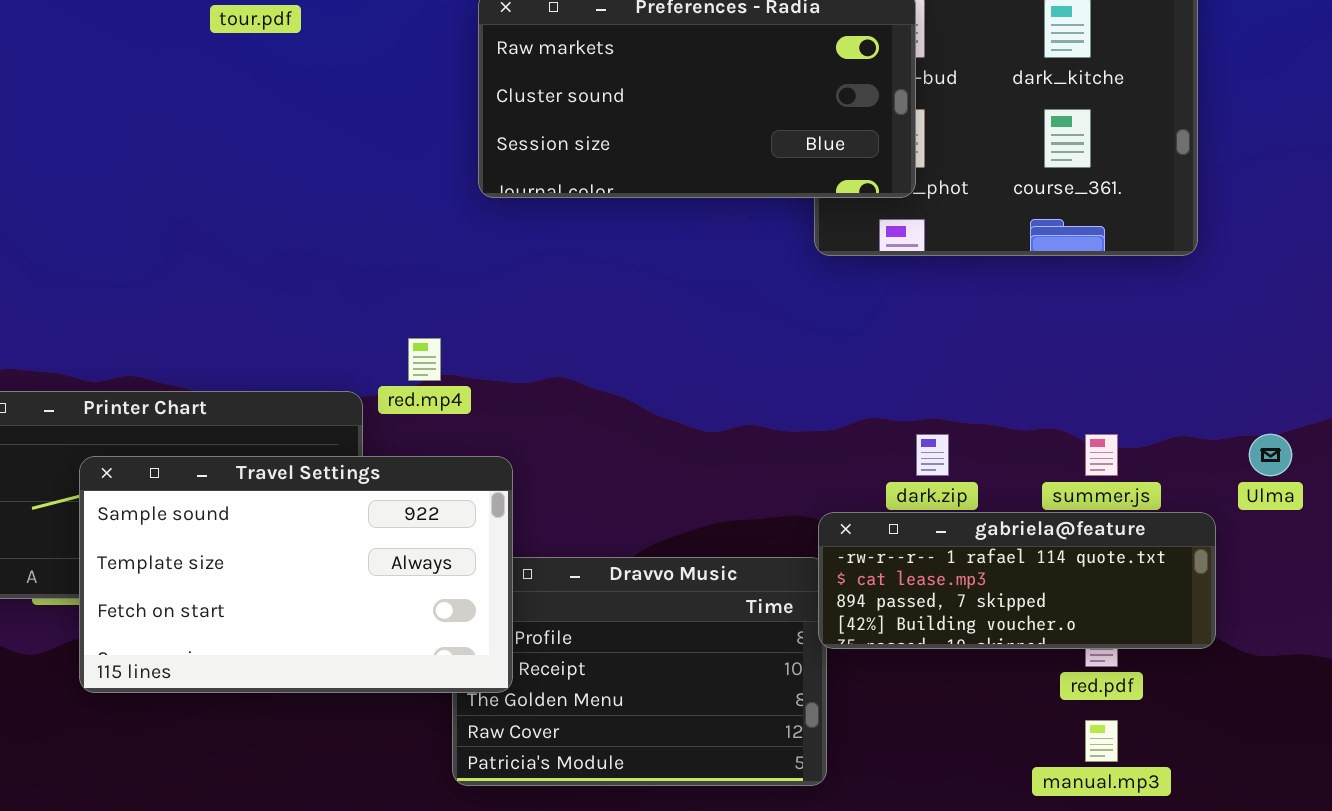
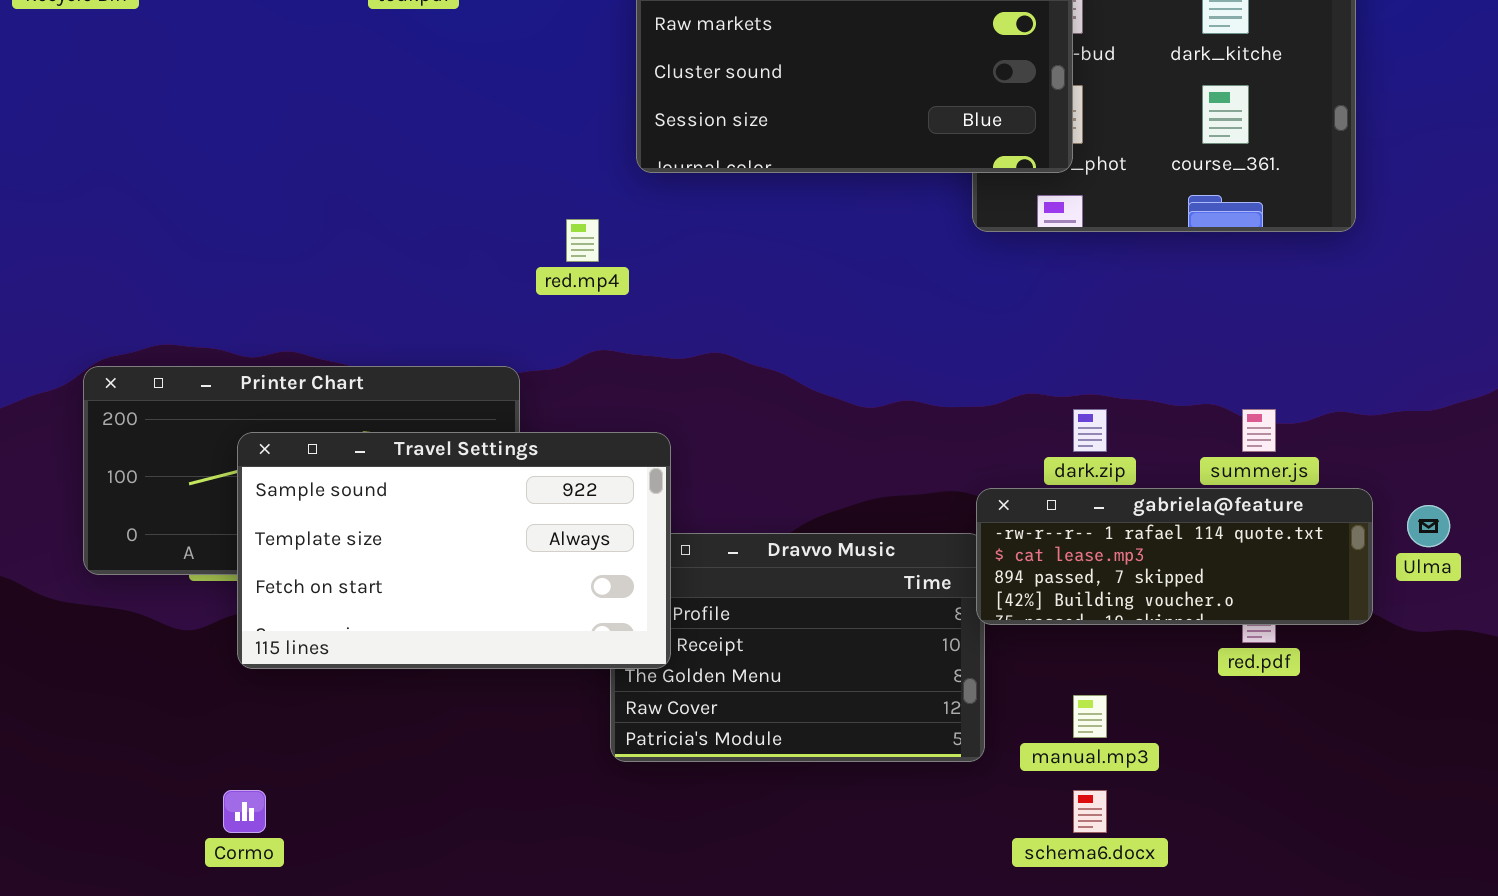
red.mp4: [408,338,441,381] -> [566,219,599,262], moved
Ulma: [1249,434,1292,476] -> [1407,505,1450,547], moved
manual.mp3: [1085,720,1118,762] -> [1073,695,1107,738], moved

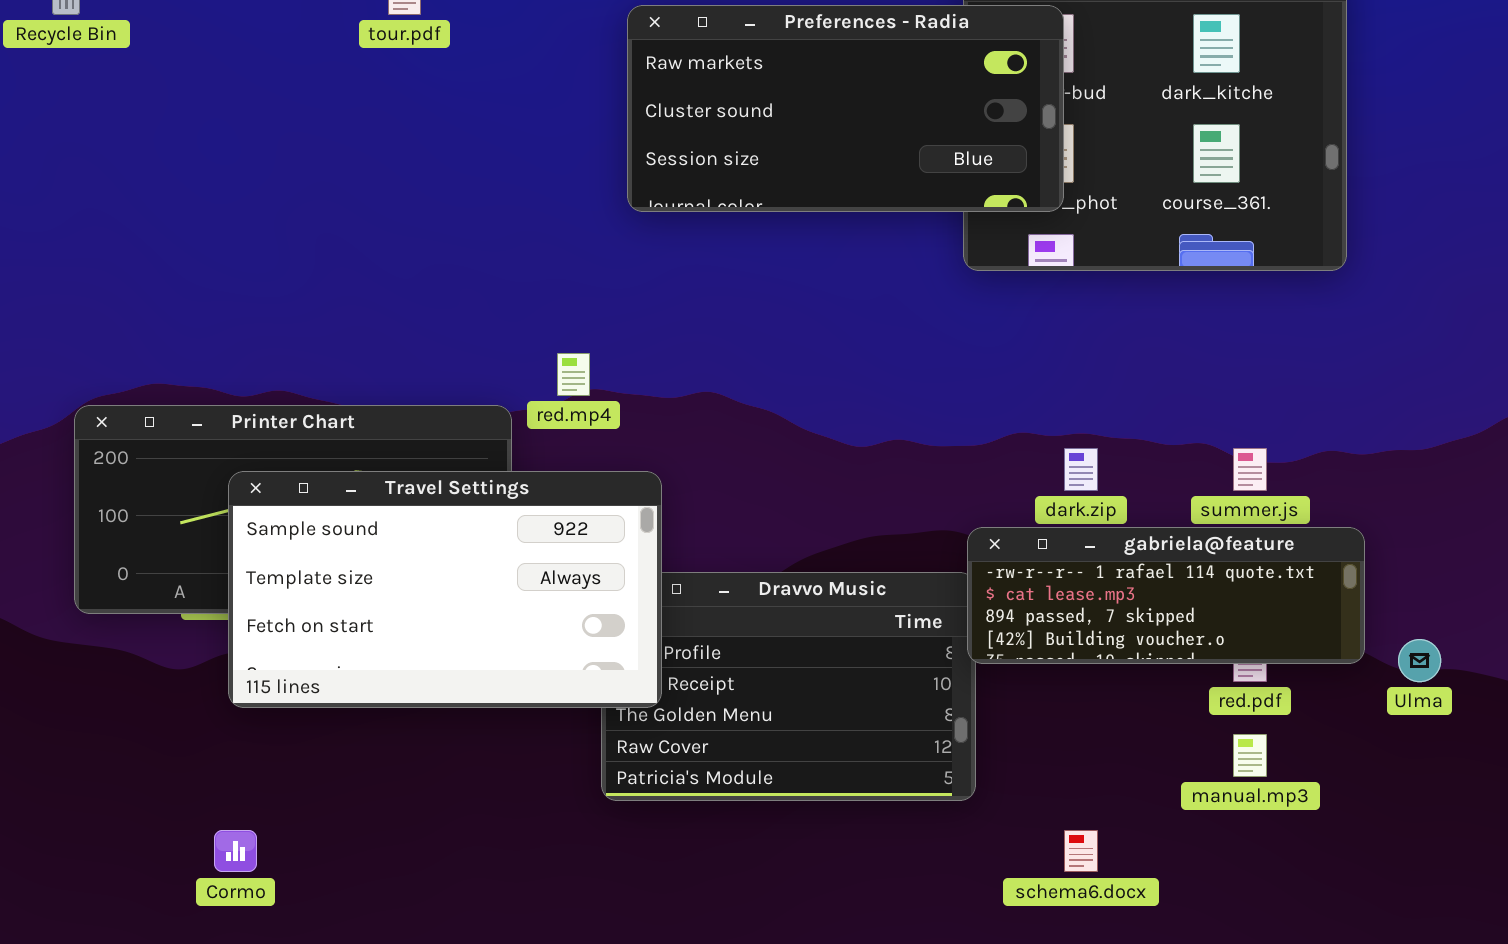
red.mp4: [566,219,599,262] -> [557,353,590,396], moved
Ulma: [1407,505,1450,547] -> [1398,639,1441,682], moved
manual.mp3: [1073,695,1107,738] -> [1233,734,1267,777], moved

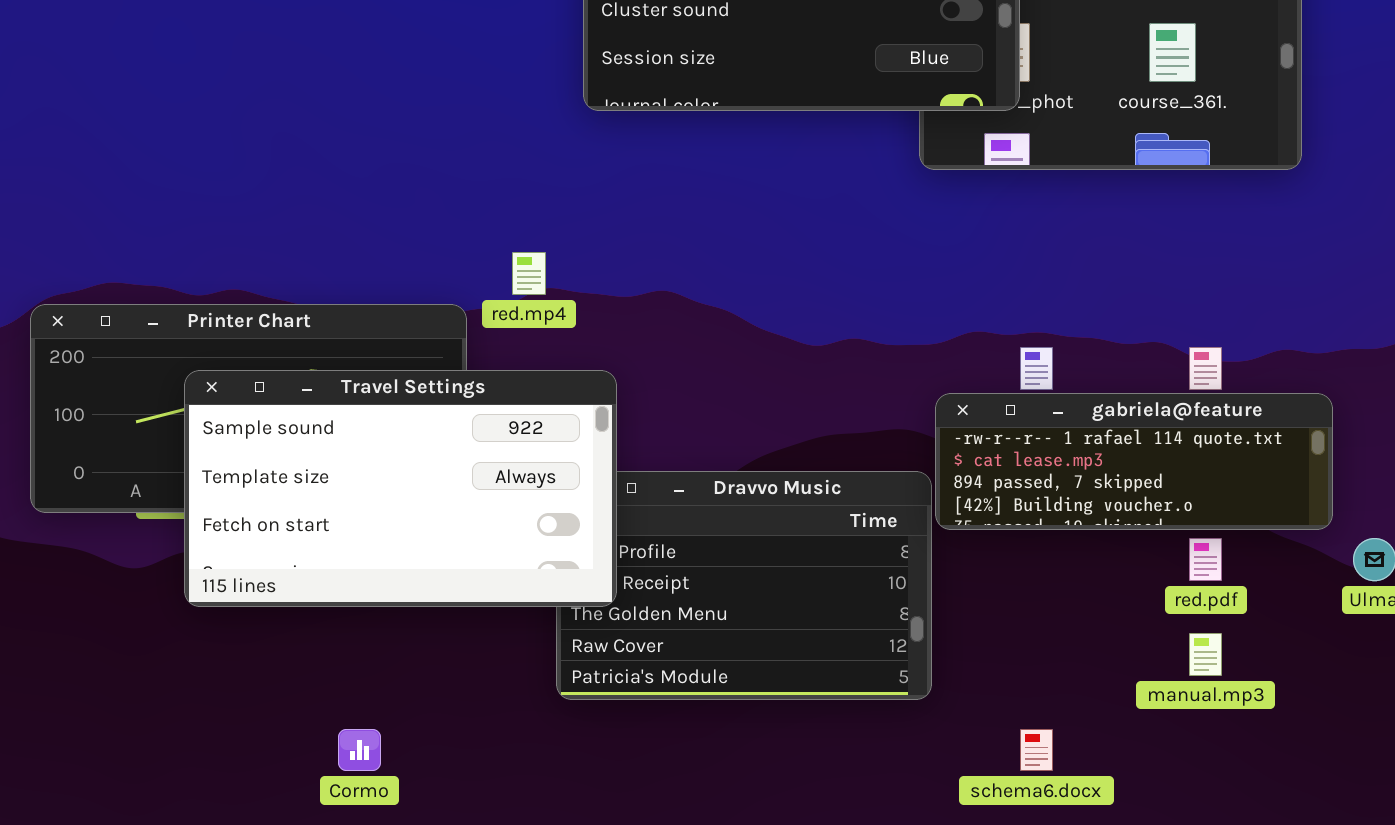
gabriela@feature: [967,527,1365,664] -> [935,393,1333,530], moved
Cormo: [214,830,257,872] -> [338,729,381,771], moved

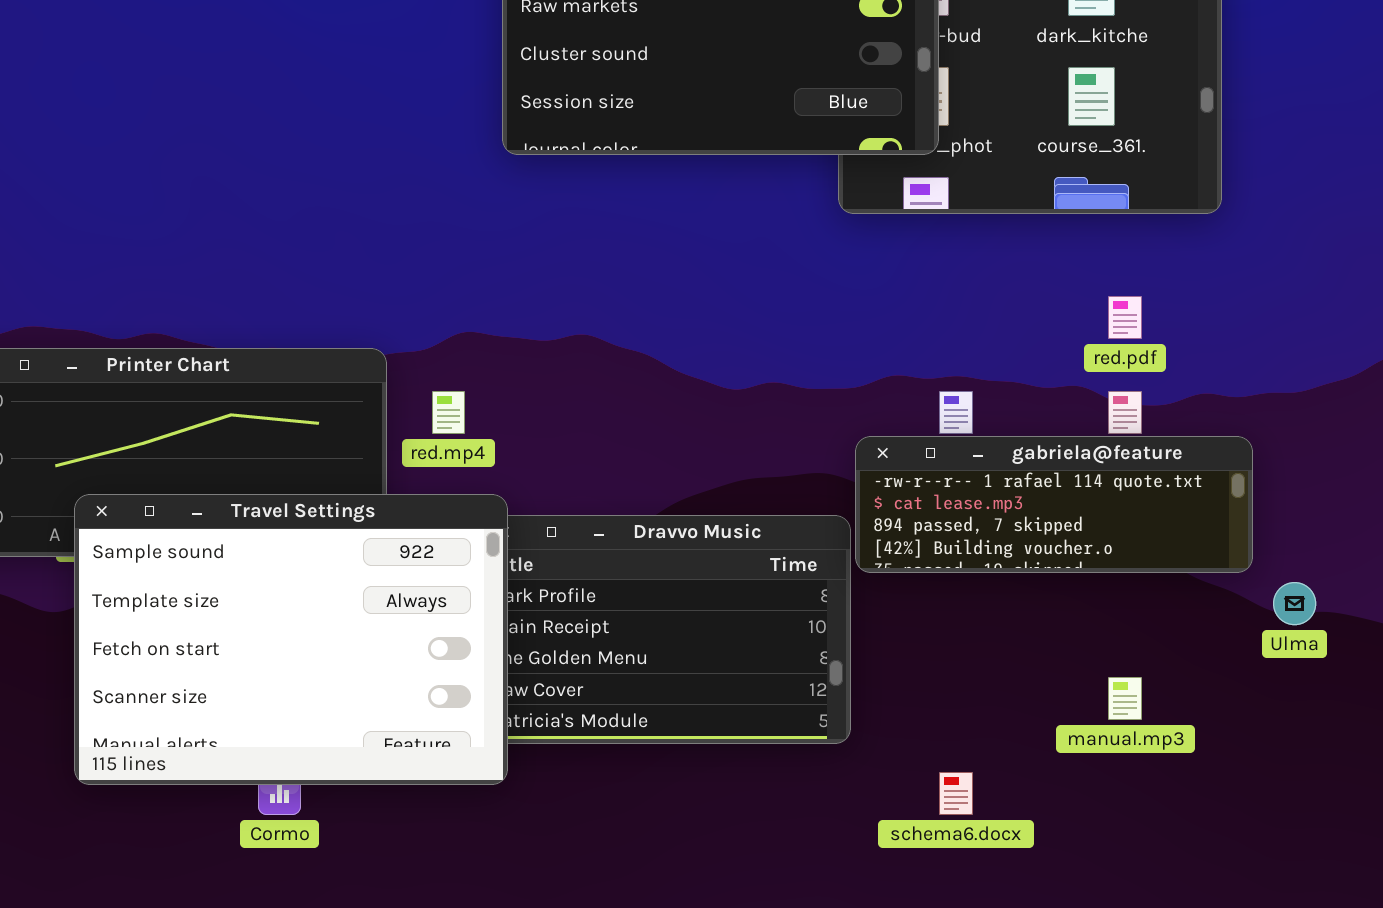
red.mp4: [512,252,546,295] -> [432,391,465,434], moved
Travel Settings: [184,370,617,607] -> [74,494,508,785], moved, resized
red.pdf: [1189,538,1222,581] -> [1108,296,1142,339], moved

